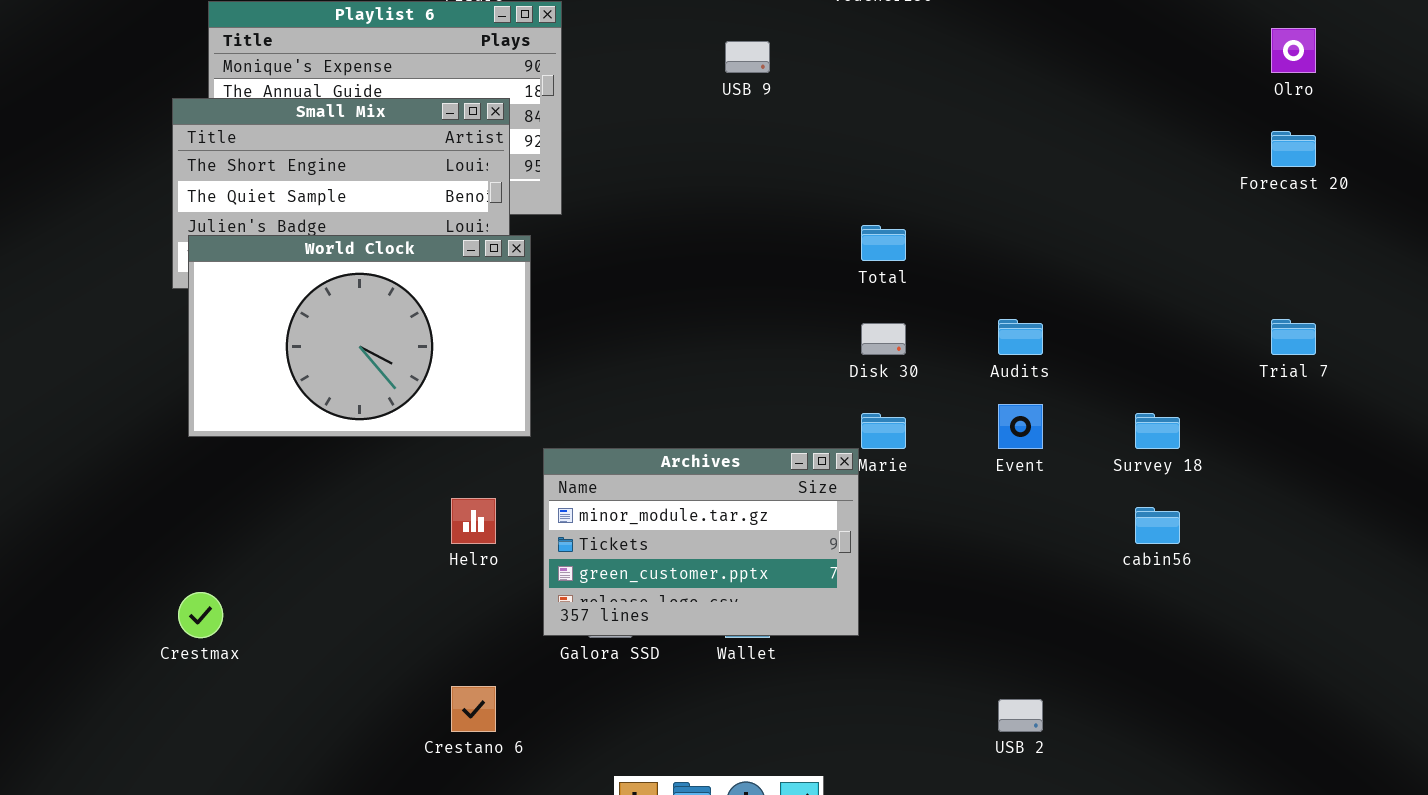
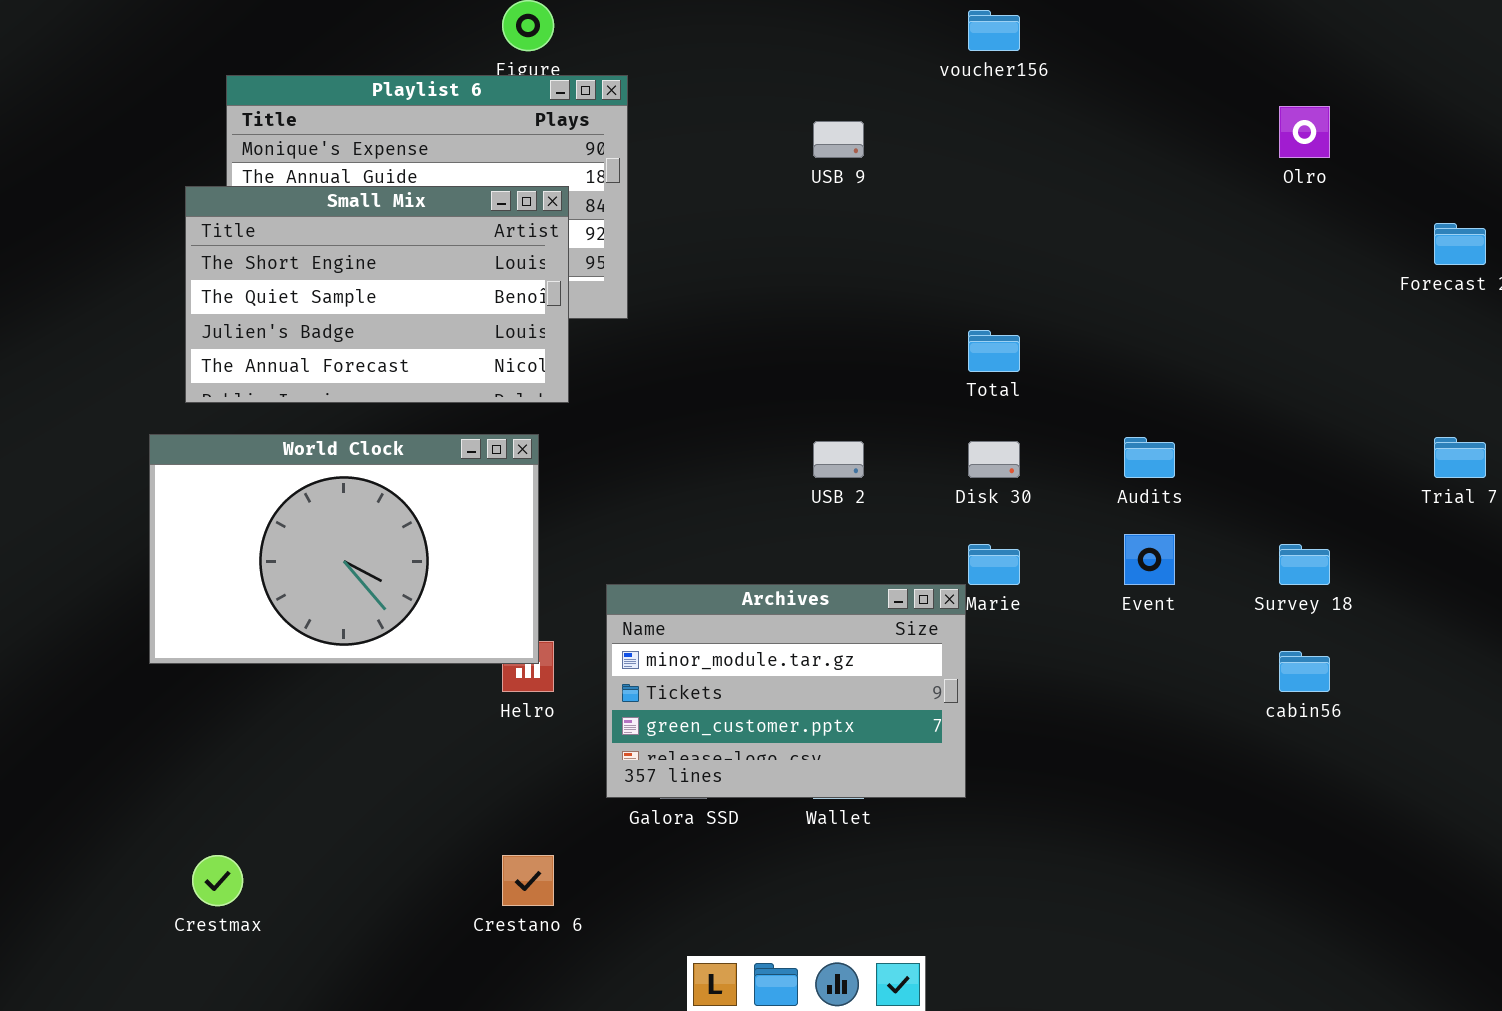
Olro: [1271,28,1316,73] -> [1279,106,1330,158], moved
World Clock: [188,235,531,437] -> [149,434,539,664], moved
Crestmax: [178,592,223,638] -> [192,855,243,906], moved
USB 2: [998,699,1043,732] -> [813,441,864,478], moved

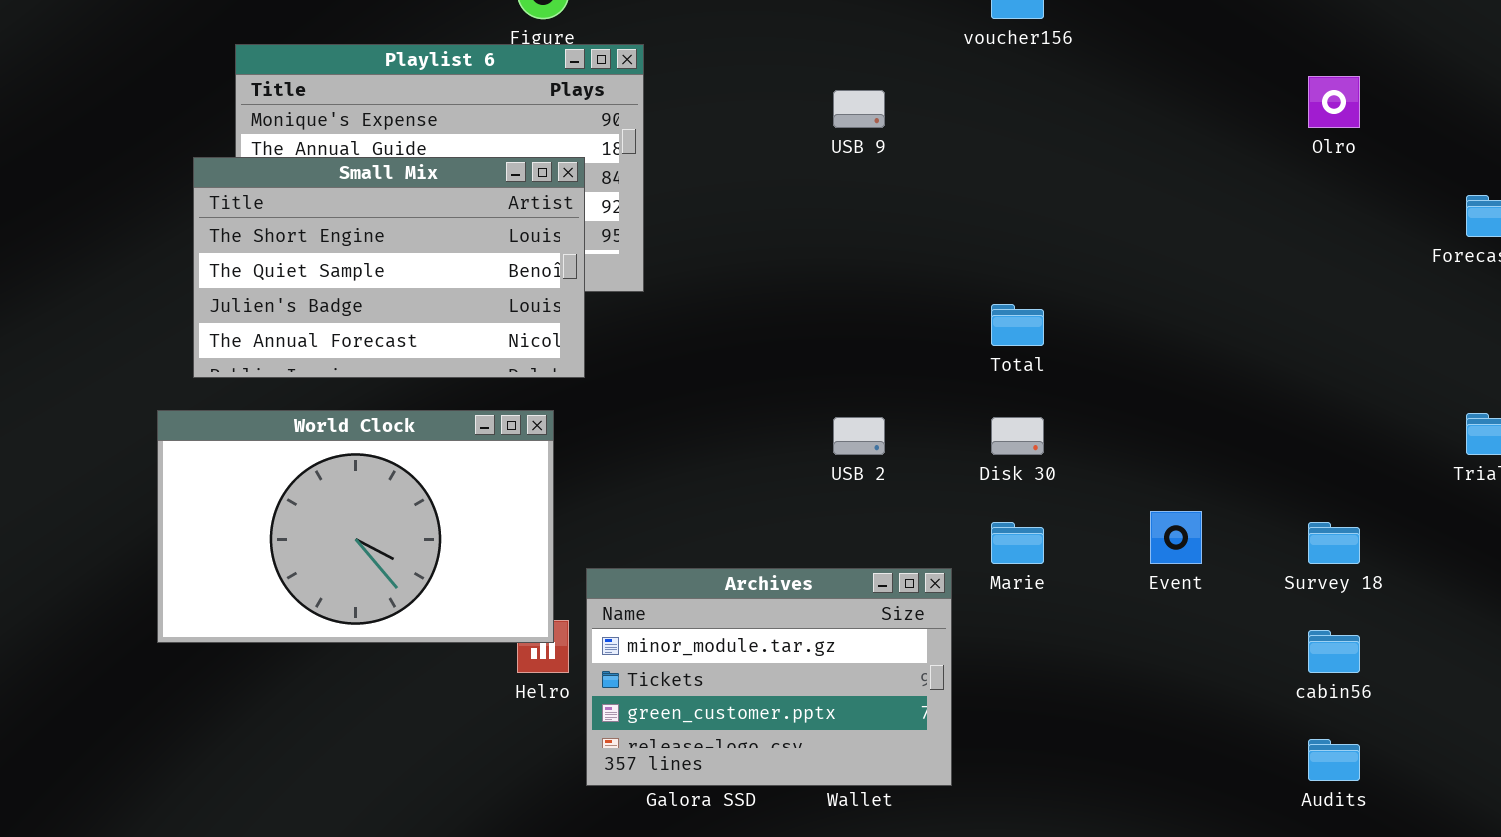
Audits: [1124,437,1175,478] -> [1308,739,1360,781], moved
Archives: [606,584,966,798] -> [586,568,952,786], moved

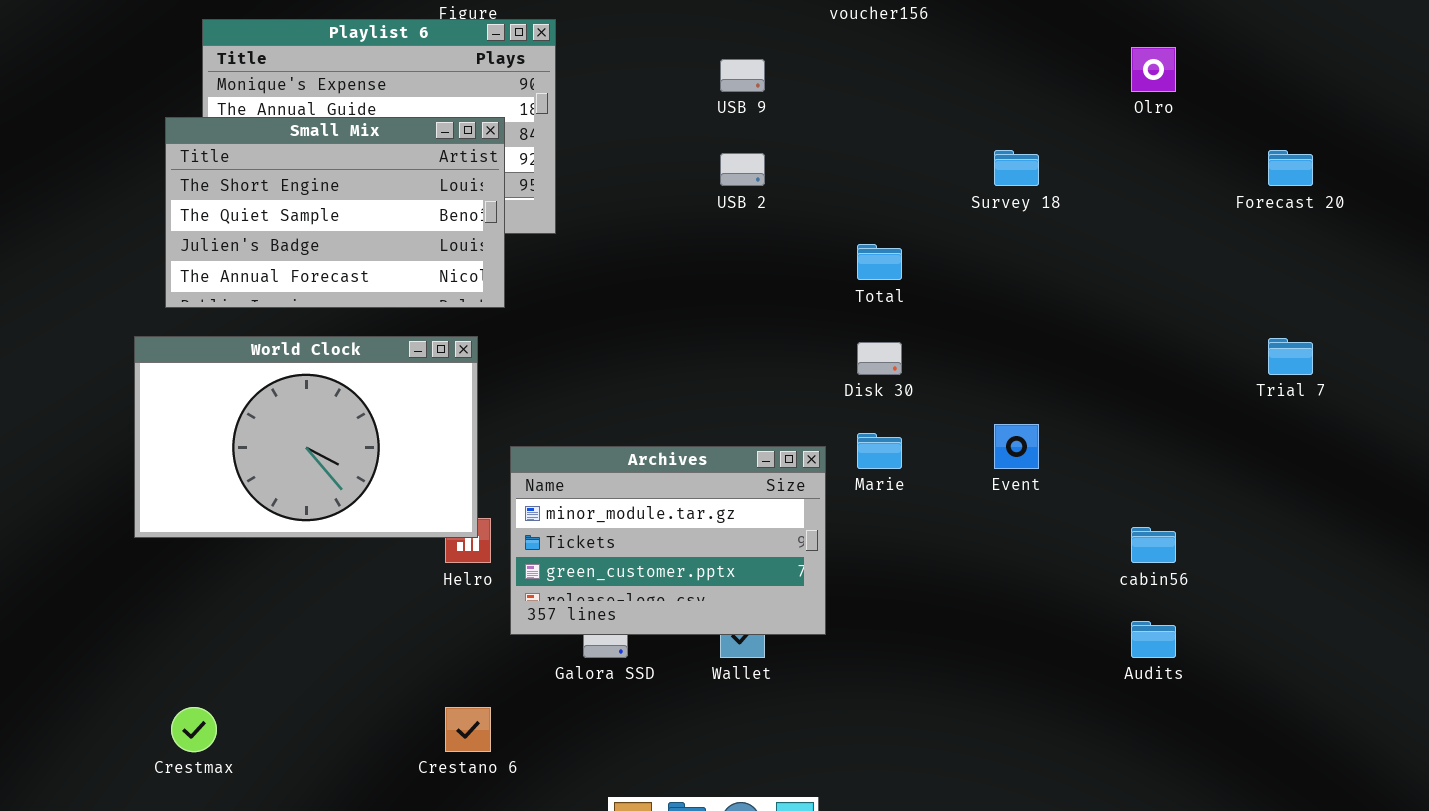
USB 2: [833,417,885,455] -> [720,153,765,186], moved
Survey 18: [1308,522,1360,564] -> [994,150,1039,186], moved
Archives: [586,568,952,786] -> [510,446,826,635], moved

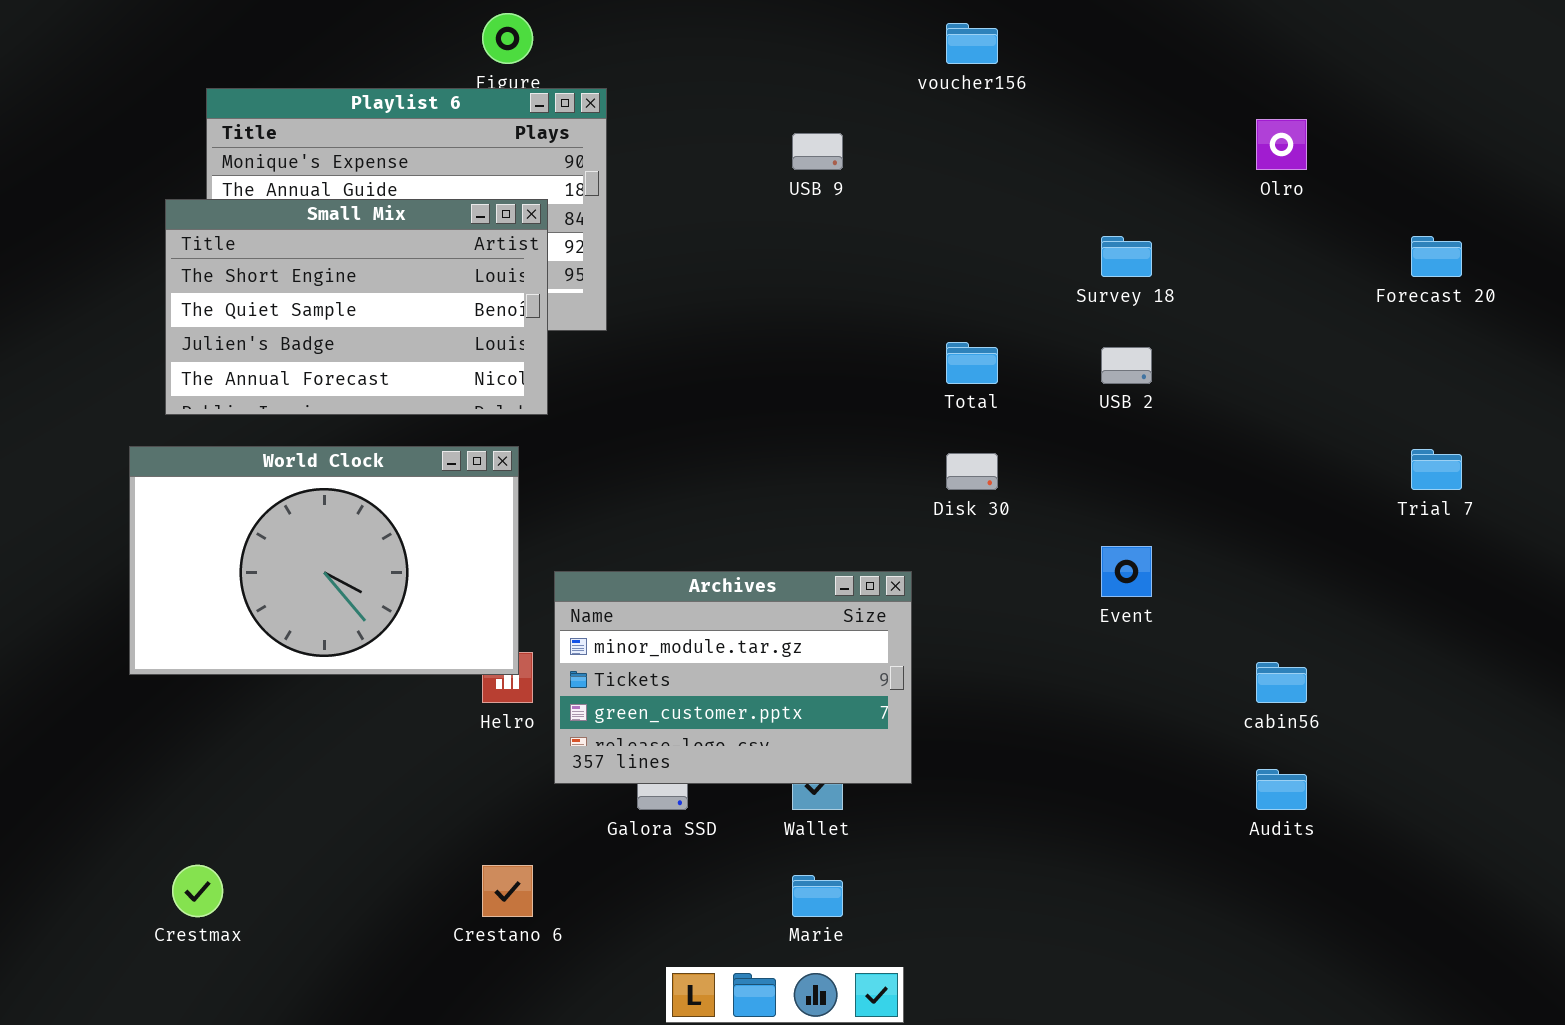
USB 2: [720,153,765,186] -> [1101,347,1152,384], moved
Marie: [857,433,902,469] -> [792,875,843,917], moved

